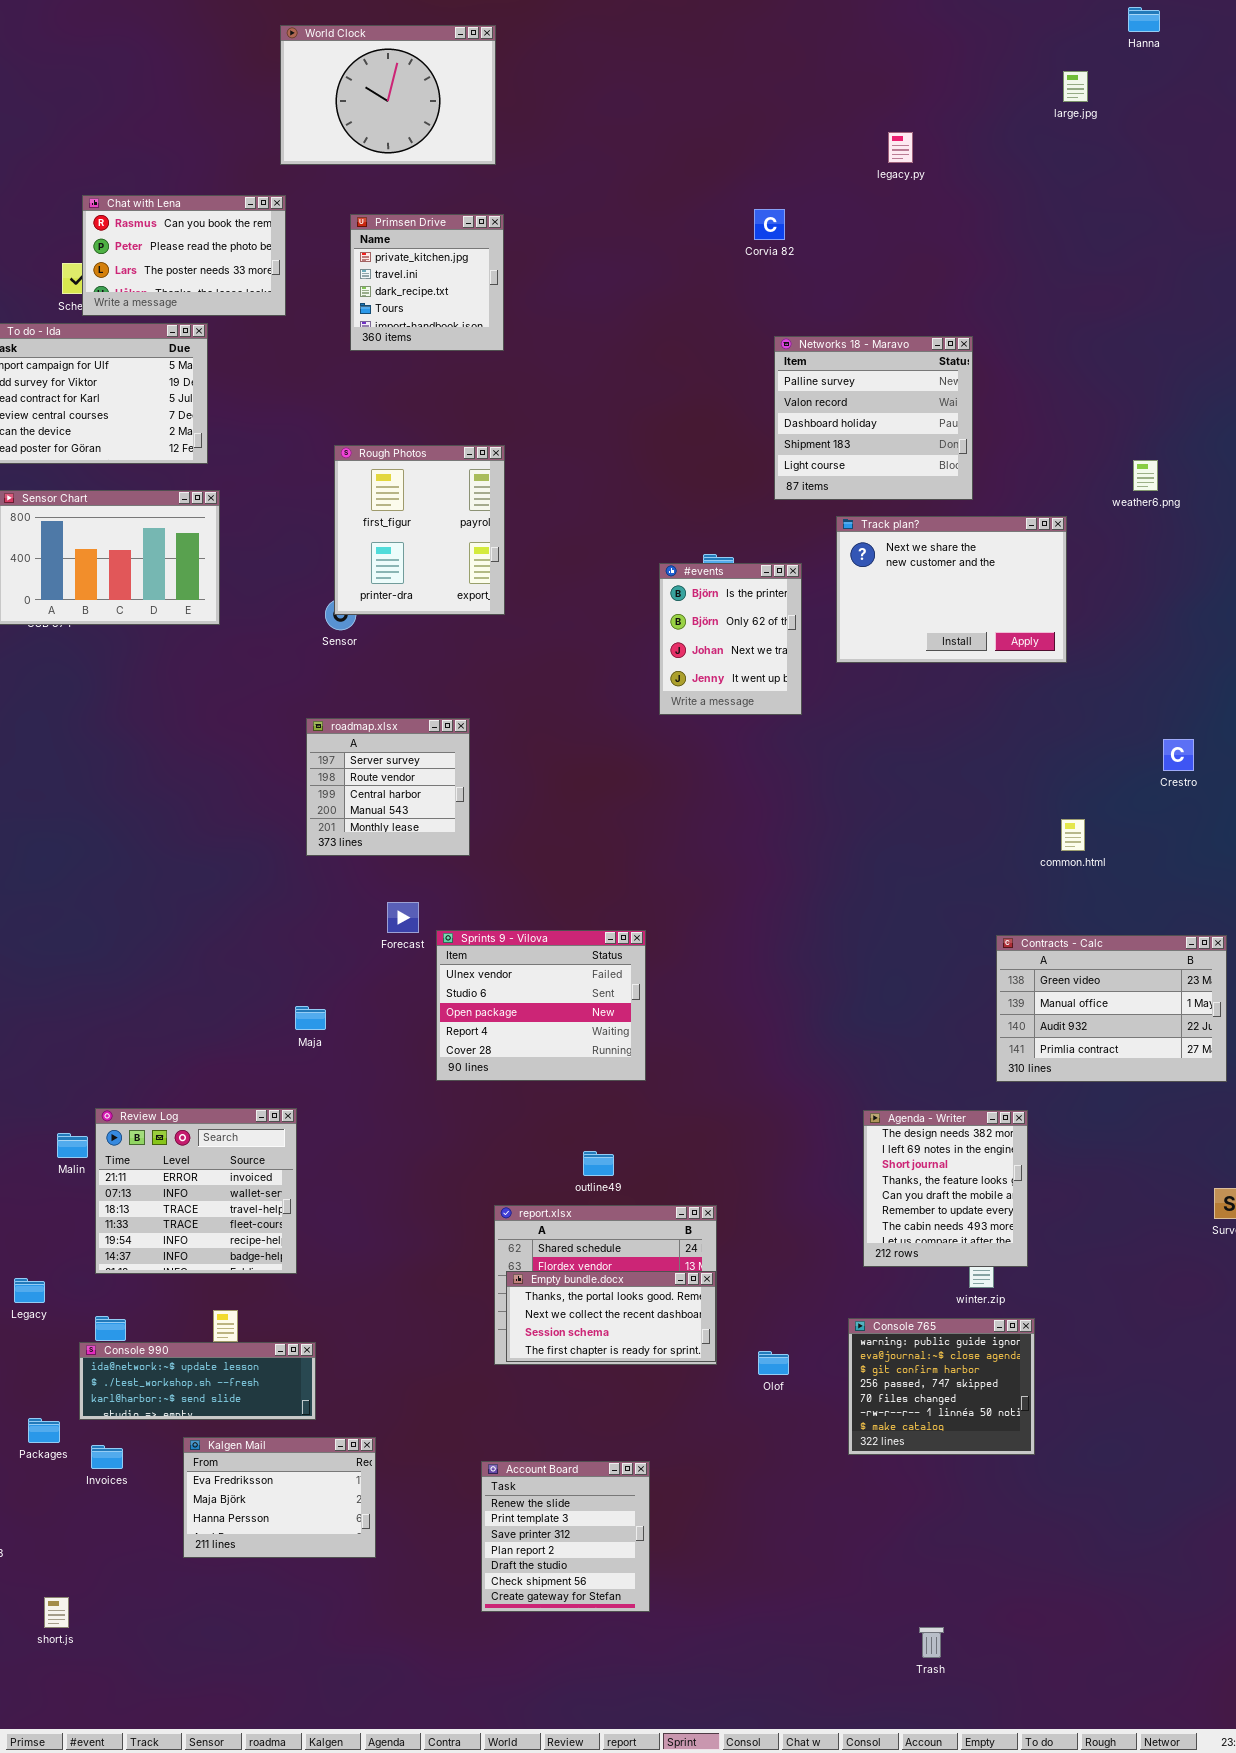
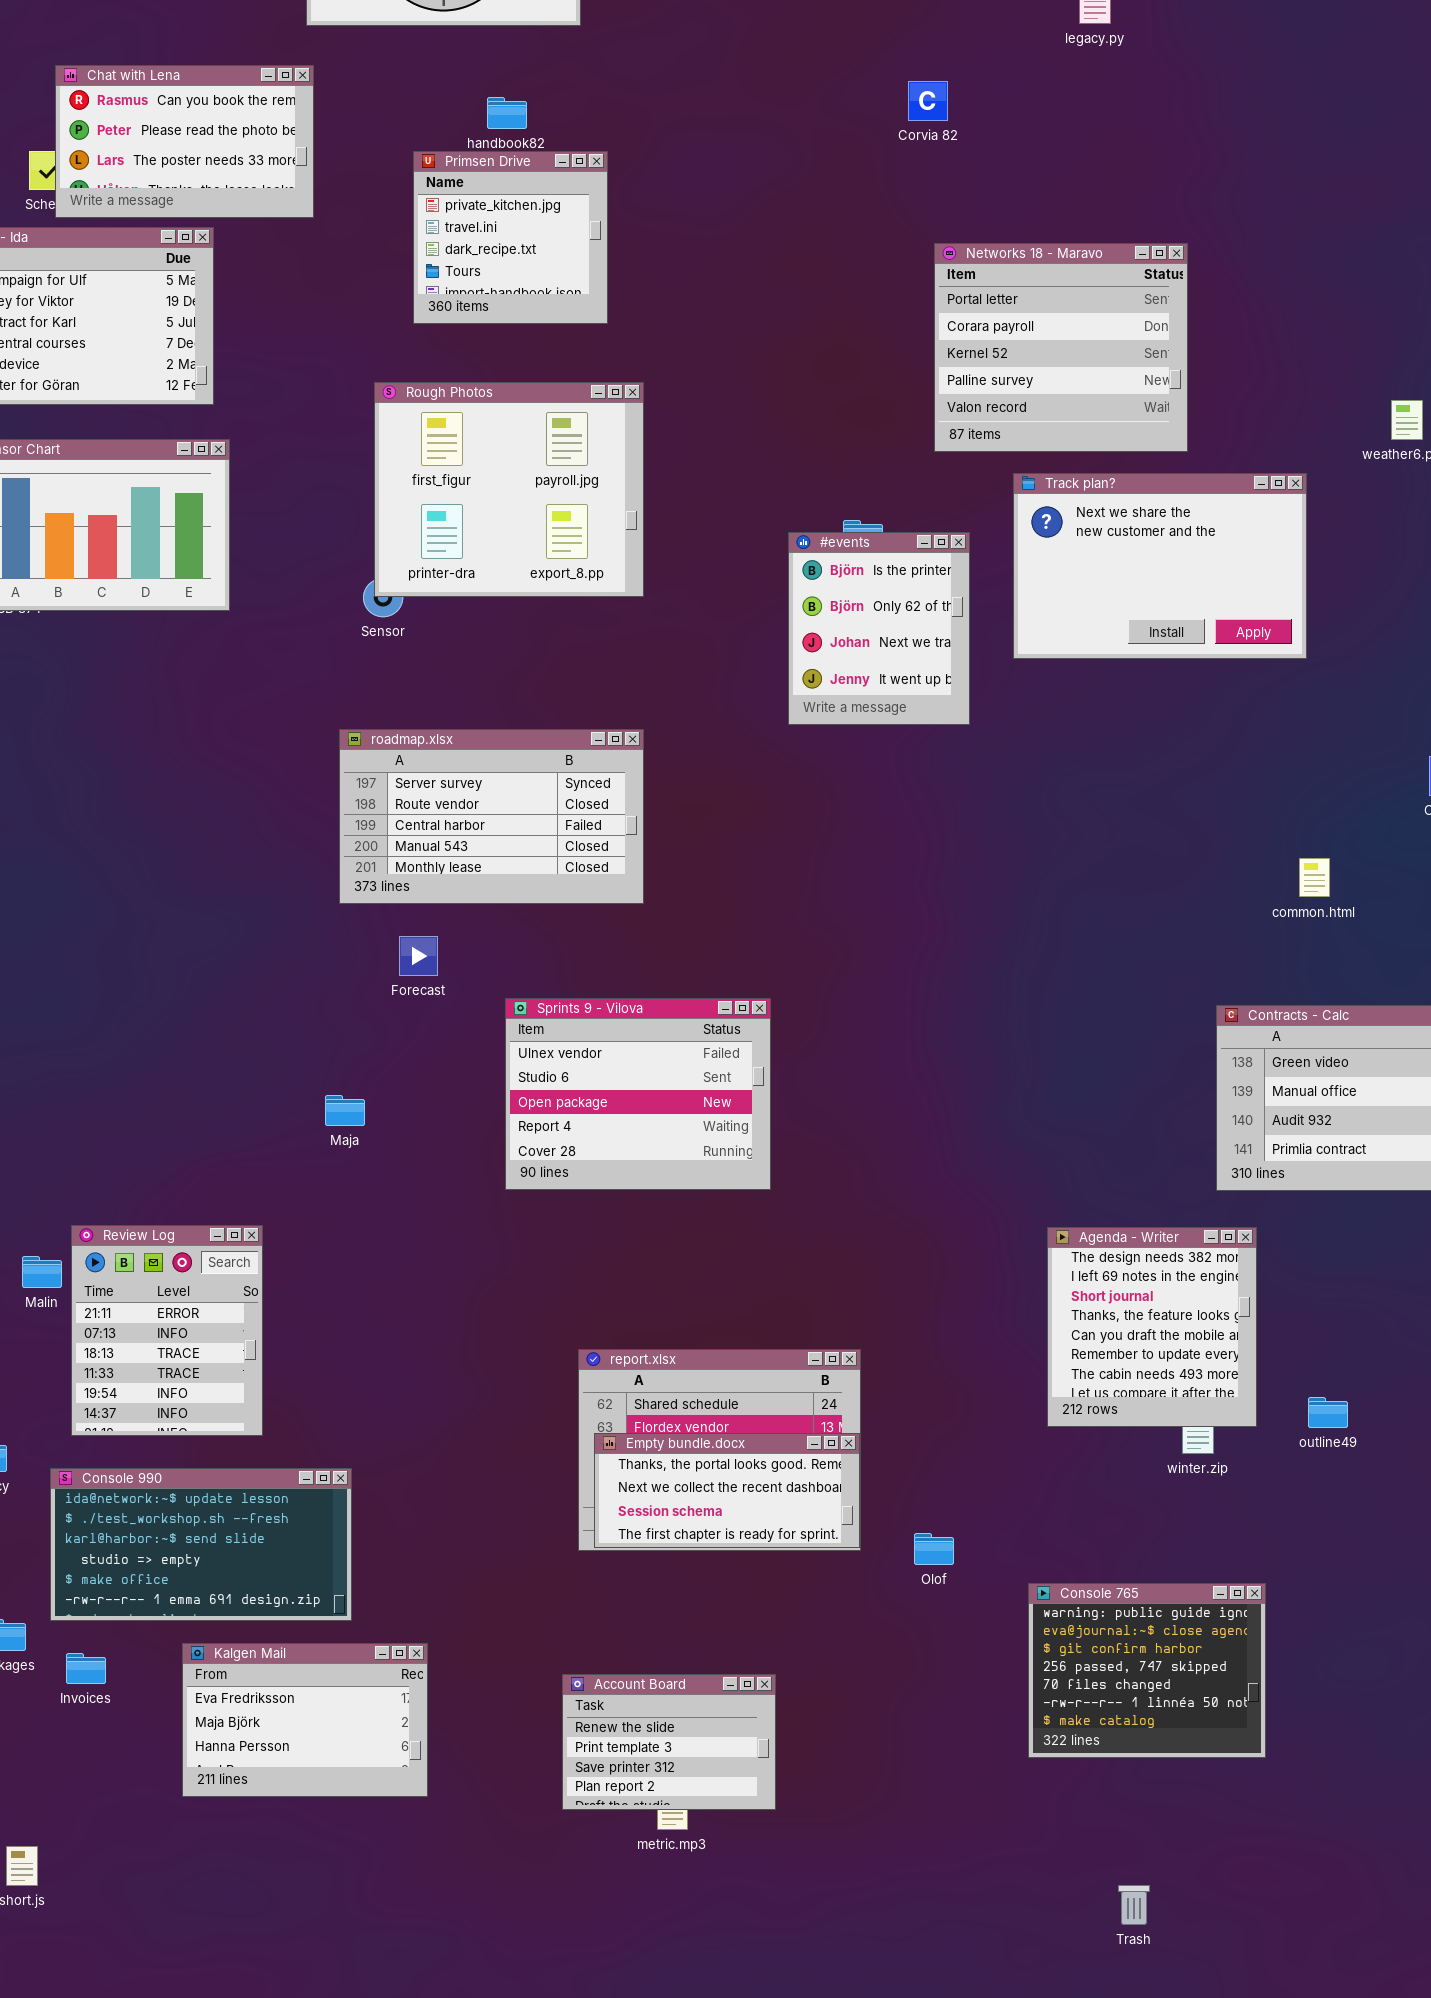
Primsen Drive: [350,214,504,351] -> [413,151,608,324], moved
Networks 18 - Maravo: [774,336,973,500] -> [934,243,1188,452], scrolled up 3 rows
Rough Photos: [334,445,505,615] -> [374,382,644,597], resized
roadmap.xlsx: [306,718,470,856] -> [339,729,644,904], resized
Forecast: [387,902,419,933] -> [399,936,438,976], moved
Review Log: [95,1108,297,1274] -> [71,1225,263,1436], resized
outline49: [583,1151,614,1176] -> [1308,1397,1348,1428], moved
Console 765: [848,1318,1035,1455] -> [1028,1583,1266,1758], moved
Console 990: [79,1342,316,1420] -> [50,1468,352,1621], resized
Account Board: [481,1461,650,1612] -> [562,1674,776,1810], resized

